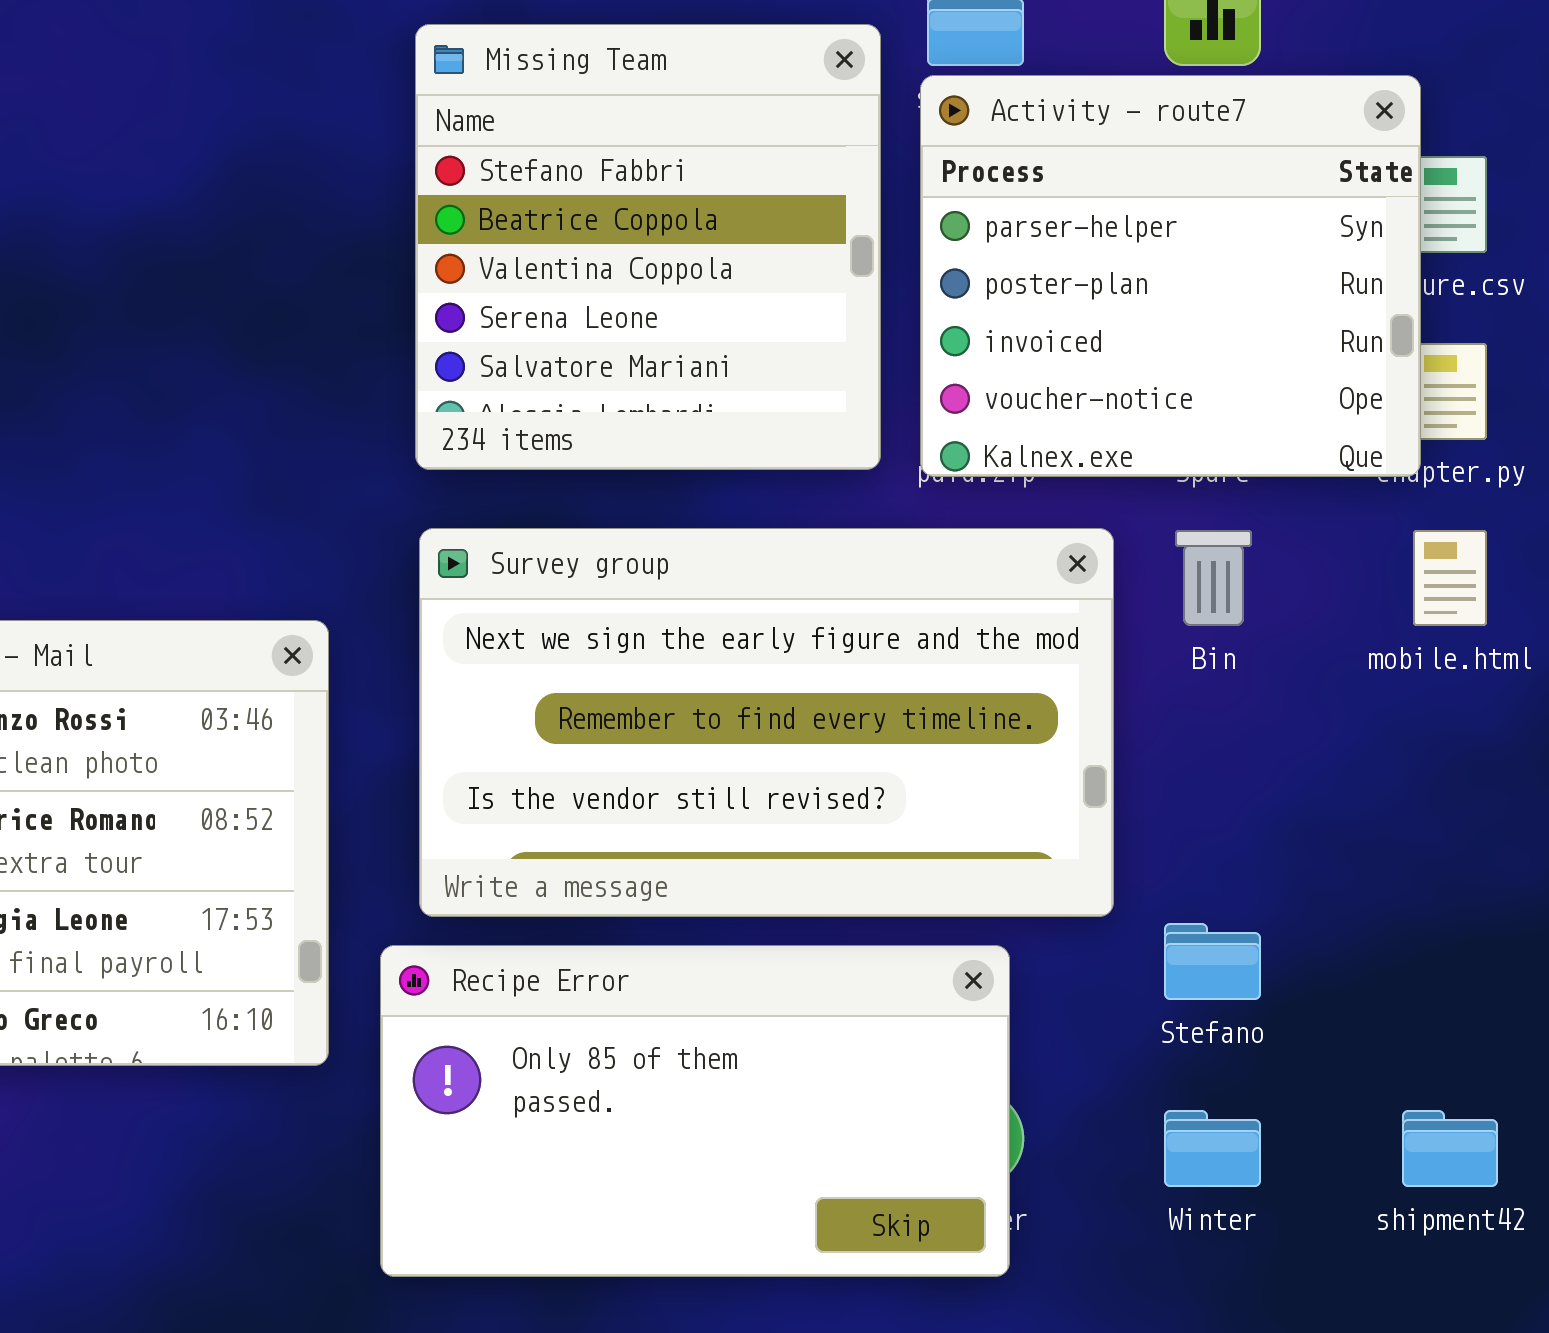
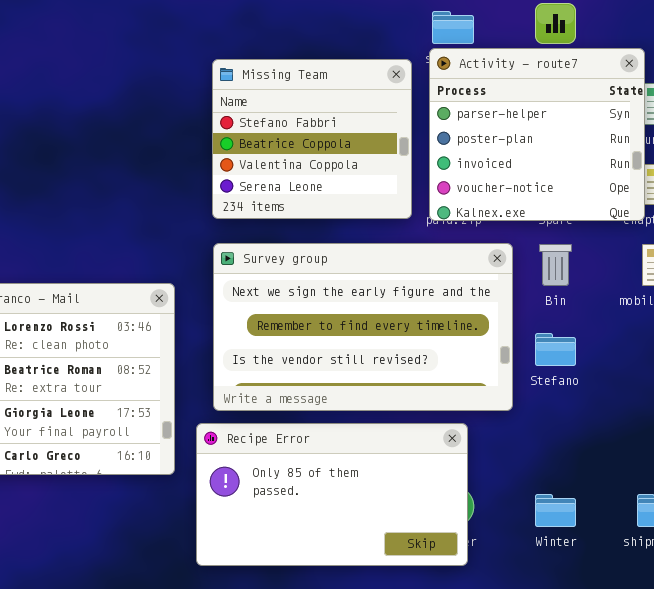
Missing Team: [415,24,881,470] -> [212,59,412,219], resized
Stefano: [1164,923,1261,1000] -> [535,333,576,366], moved

